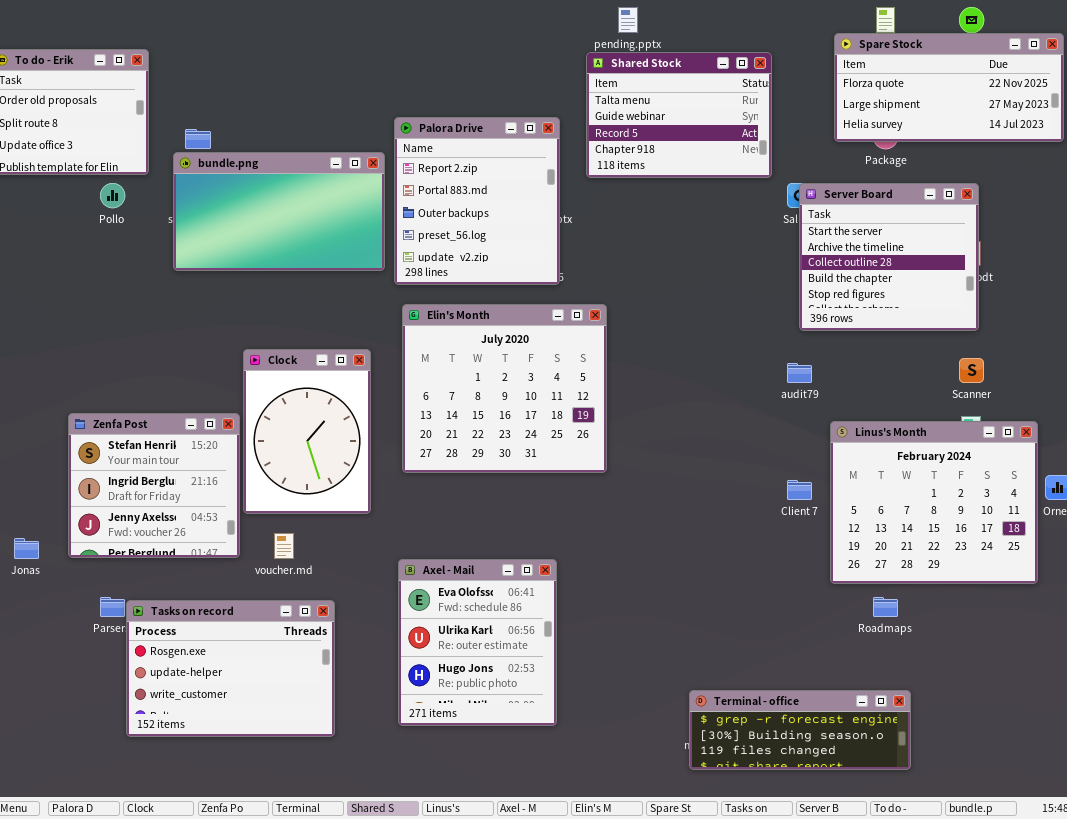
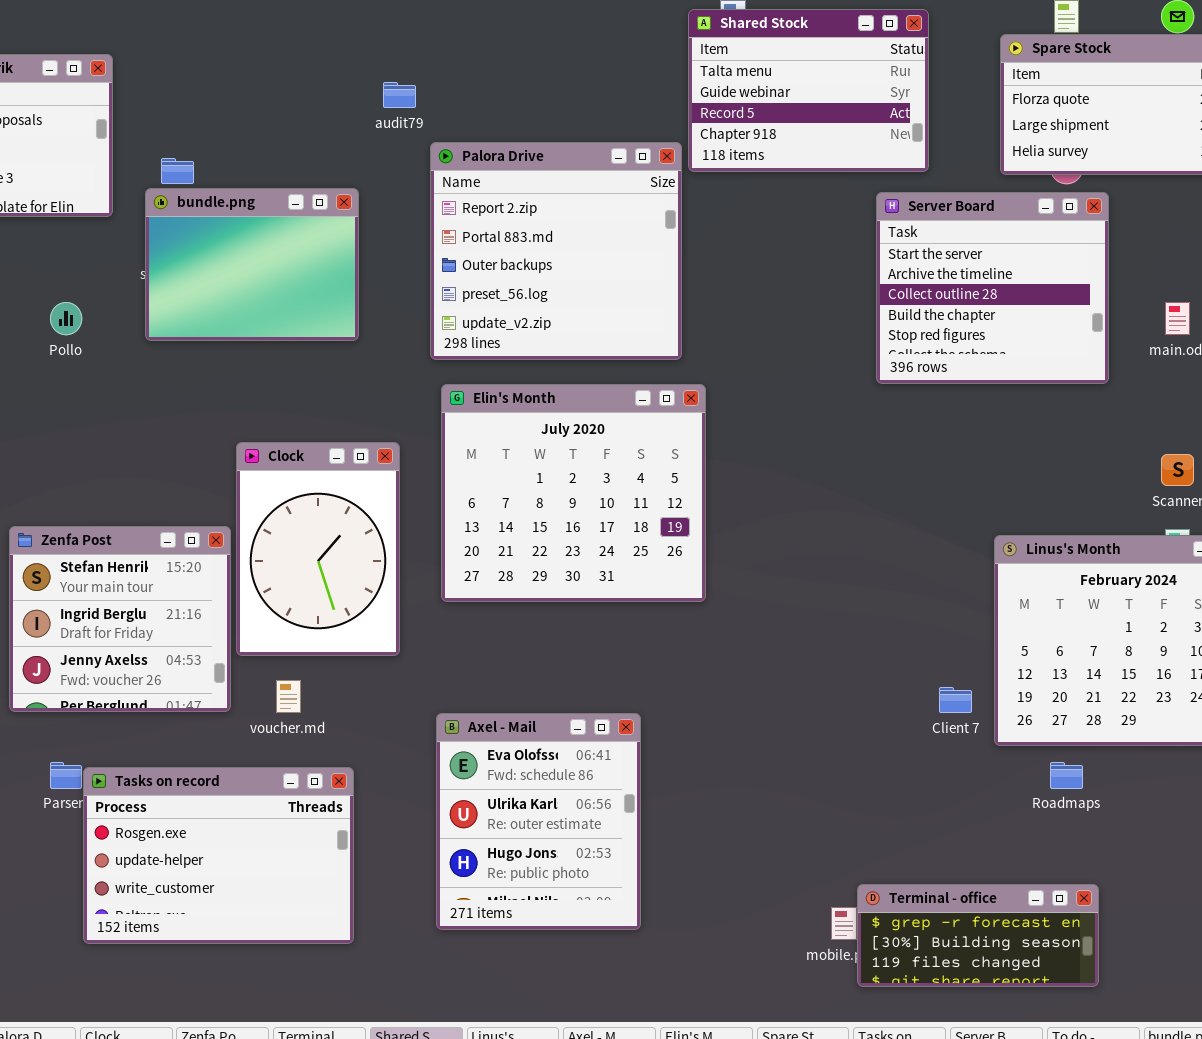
Shared Stock: [586,52,772,178] -> [688,9,929,172], moved
Palora Drive: [394,117,560,285] -> [430,142,682,360], resized
bundle.png: [173,152,385,271] -> [145,188,359,341], resized
Pollo: [100,183,125,208] -> [50,302,82,335], moved
Server Board: [799,183,979,331] -> [876,192,1109,384], moved
audit79: [787,363,812,383] -> [383,82,416,108], moved
Client 7: [787,480,812,500] -> [939,687,972,713], moved
Terminal - office: [689,690,911,770] -> [857,884,1099,987], resized

